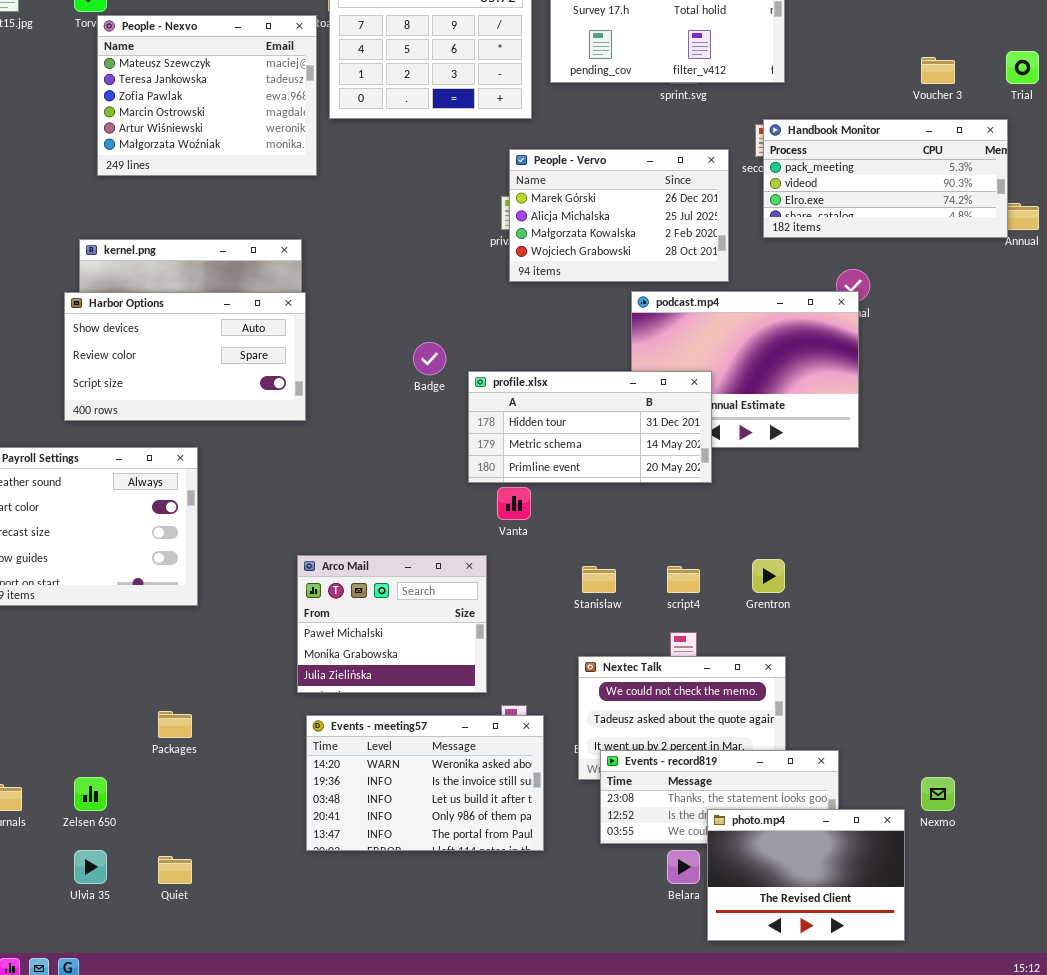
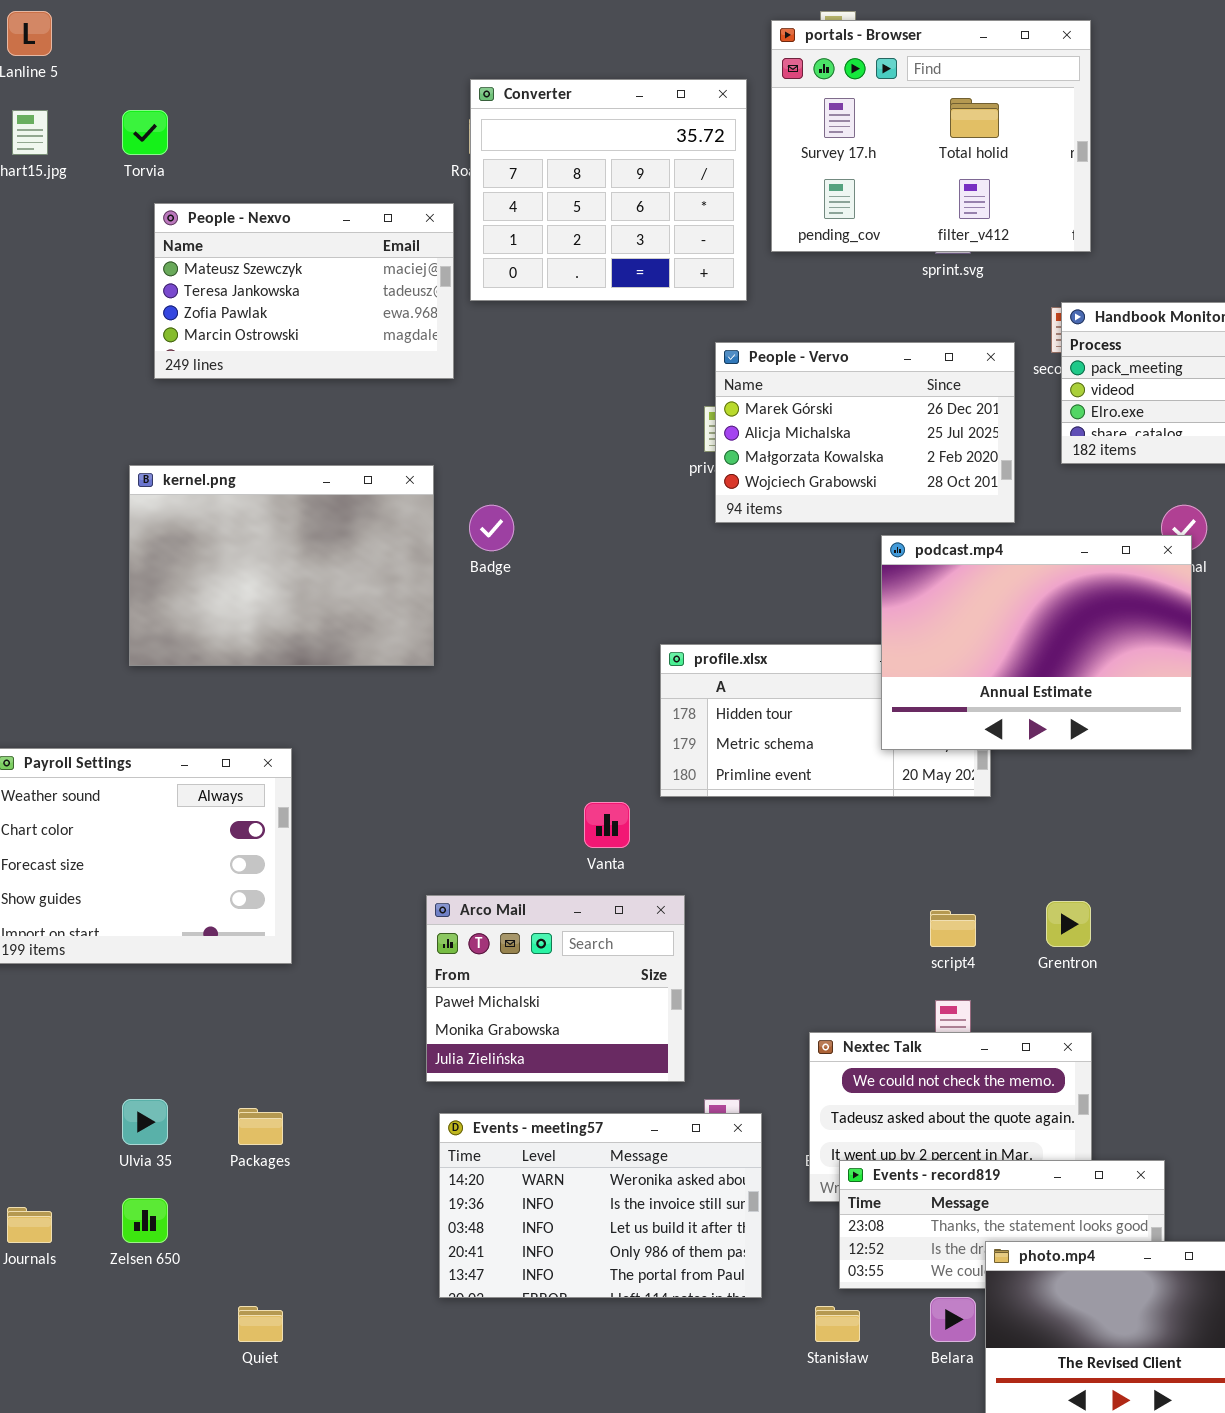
People - Nexvo: [97,15,317,176] -> [154,203,454,379], resized
podcast.mp4: [631,291,859,448] -> [881,535,1192,750], raised
Harbor Options: [64,292,306,421] -> none, closed
Badge: [413,342,446,375] -> [469,505,514,551], moved
Vanta: [497,487,531,520] -> [584,802,630,848], moved
Stanisław: [582,566,616,593] -> [815,1306,860,1342], moved
Ulvia 35: [74,850,107,884] -> [122,1099,168,1145], moved

